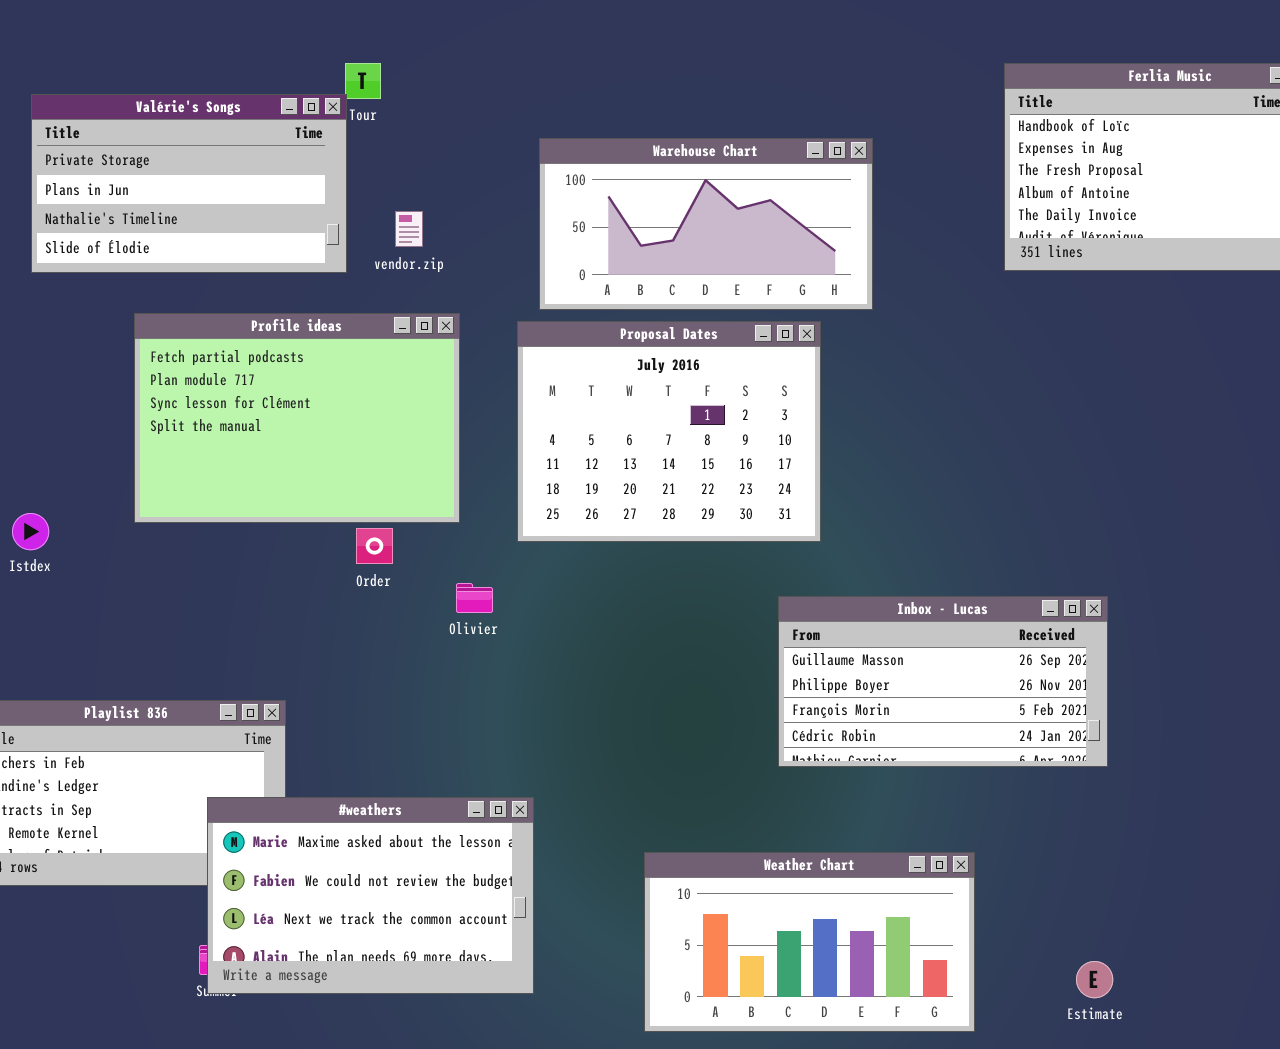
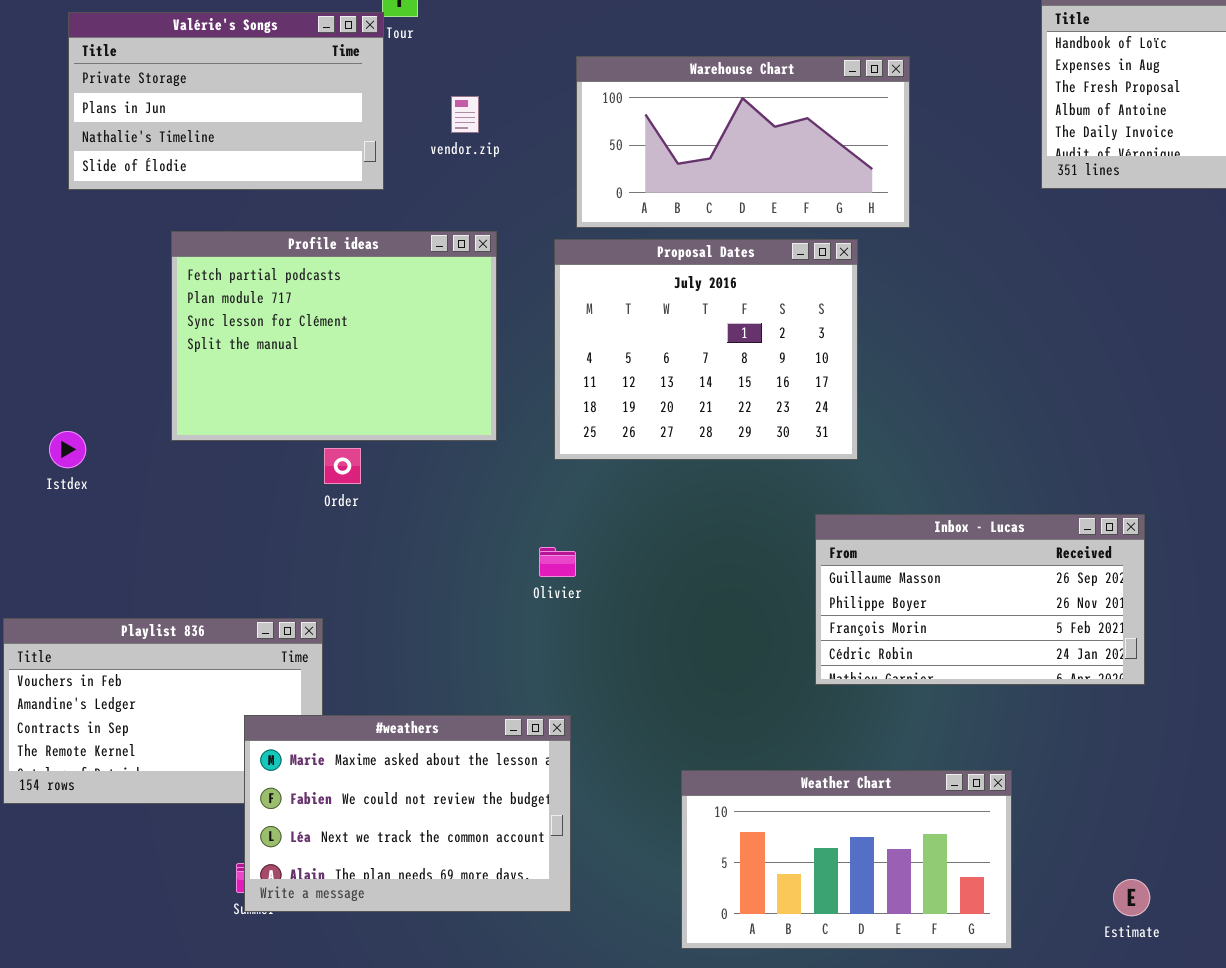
vendor.zip: [395,211,423,247] -> [451,96,479,133], moved
Order: [356,528,393,564] -> [324,448,361,484], moved
Olivier: [456,583,493,613] -> [539,547,576,577], moved

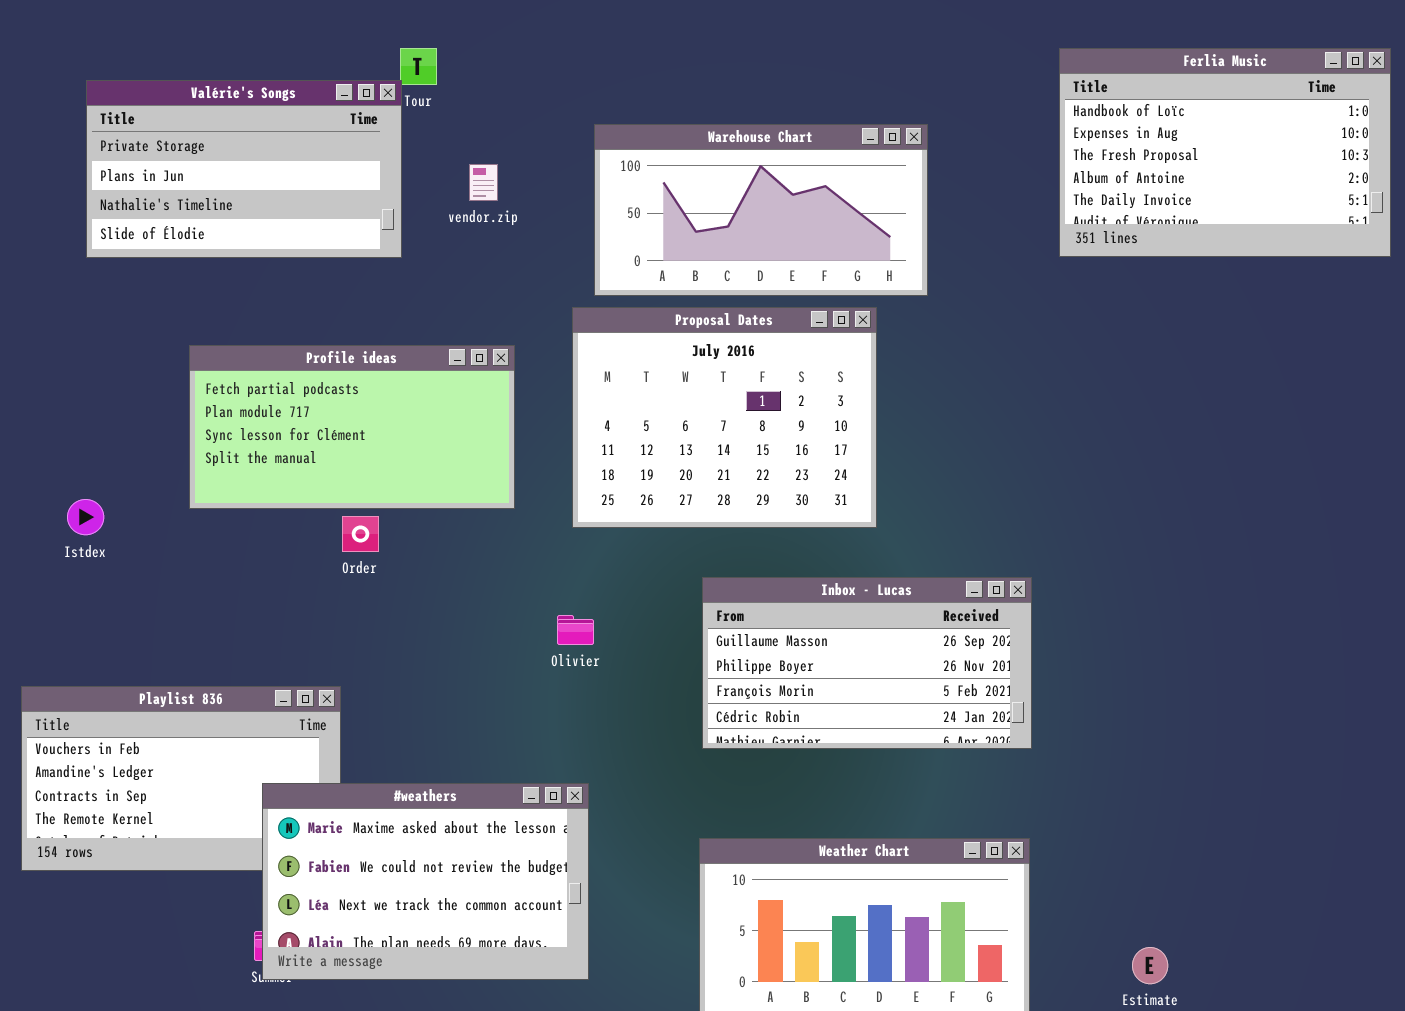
Profile ideas: [171,231,497,441] -> [189,345,515,509], resized
Inbox - Lucas: [815,514,1145,685] -> [702,577,1032,749], moved

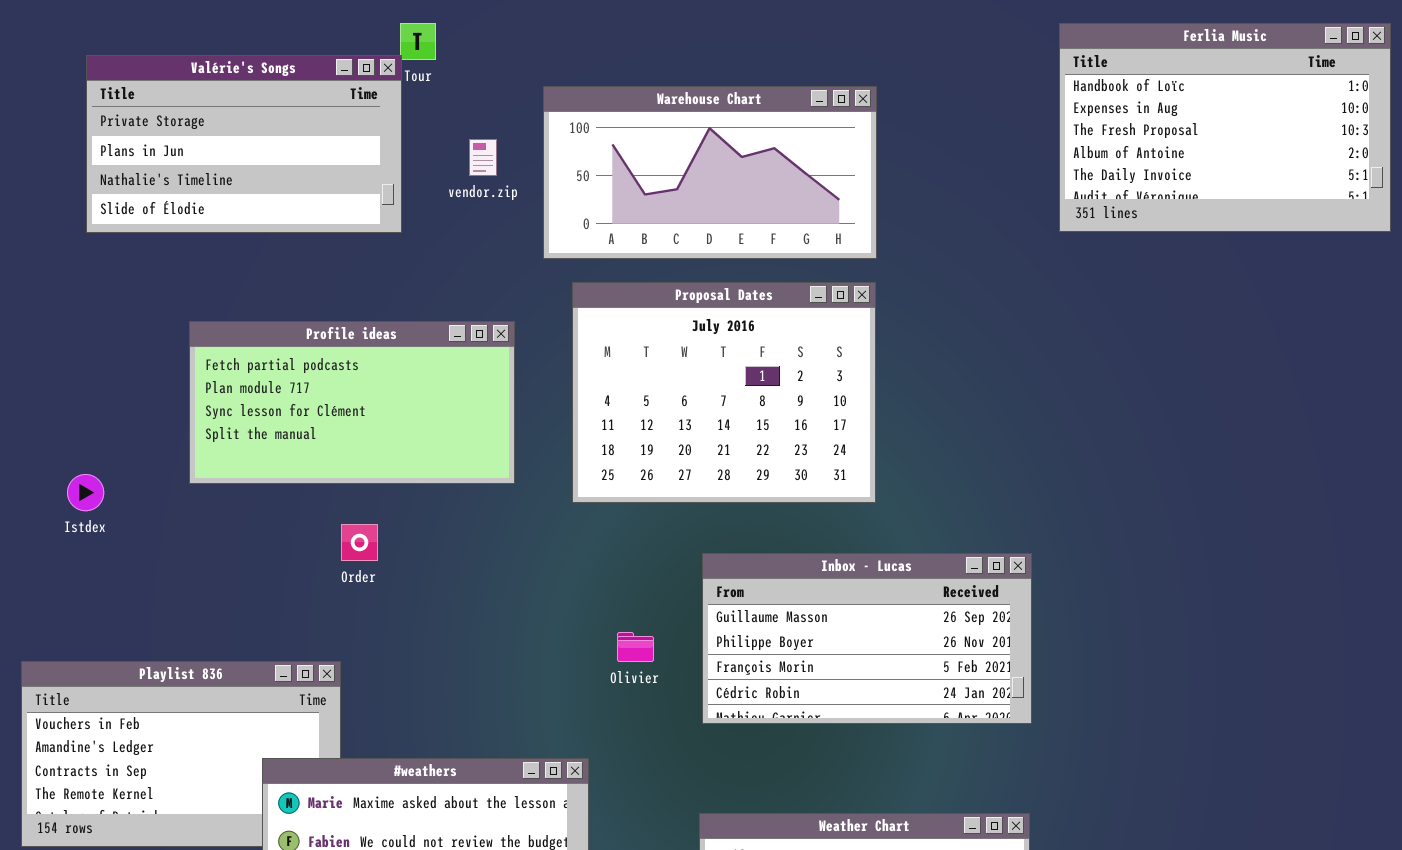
Warehouse Chart: [594,124,928,296] -> [543,86,877,259], moved
Order: [342,516,379,552] -> [341,524,378,561], moved
Olivier: [557,615,594,645] -> [617,632,654,662], moved

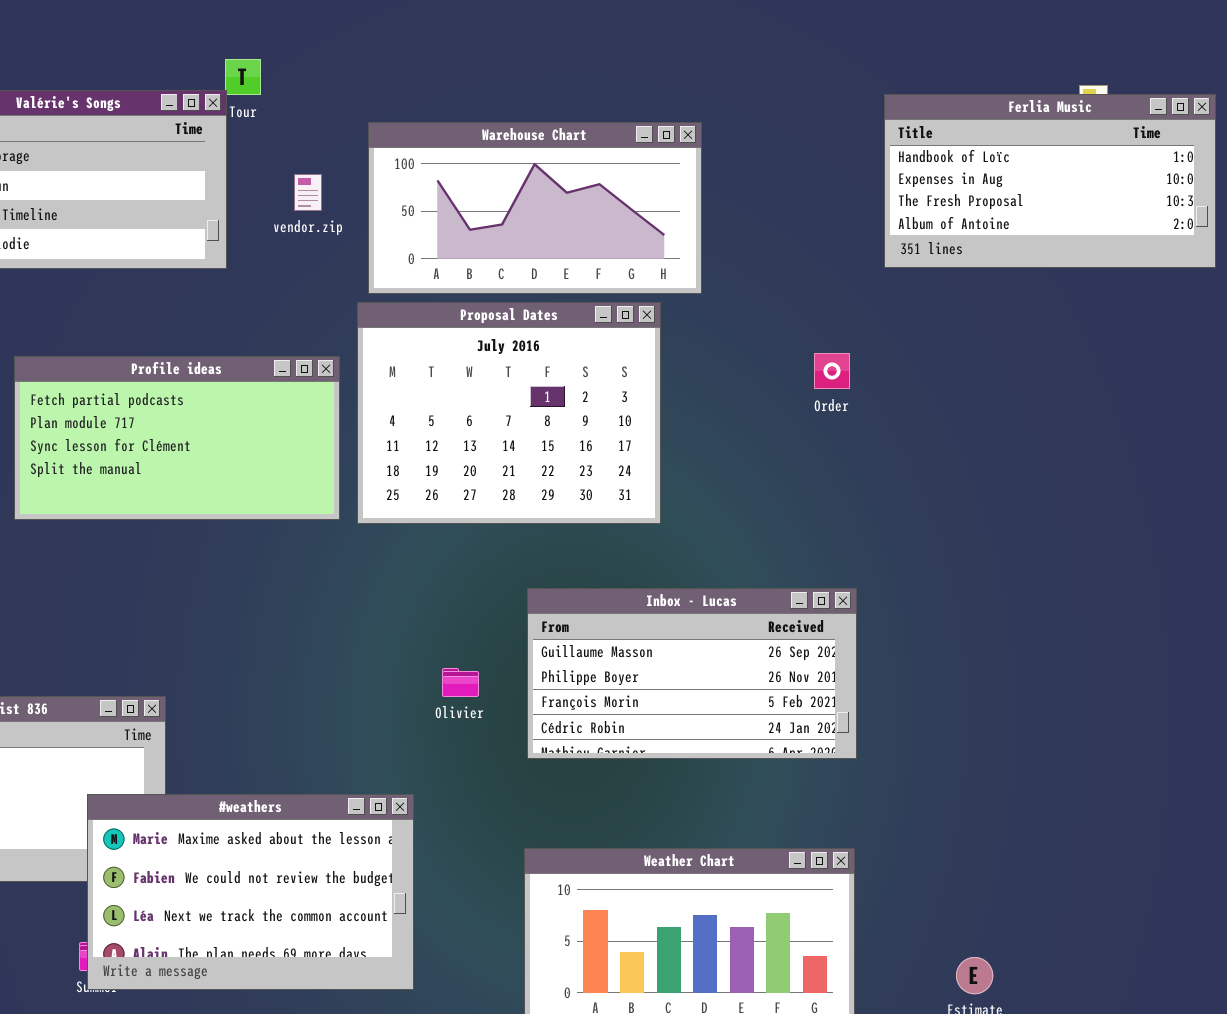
Ferlia Music: [1059,23,1391,232] -> [884,94,1216,268], resized
Proposal Dates: [572,282,876,503] -> [357,302,661,524], moved
Order: [341,524,378,561] -> [814,353,850,389], moved

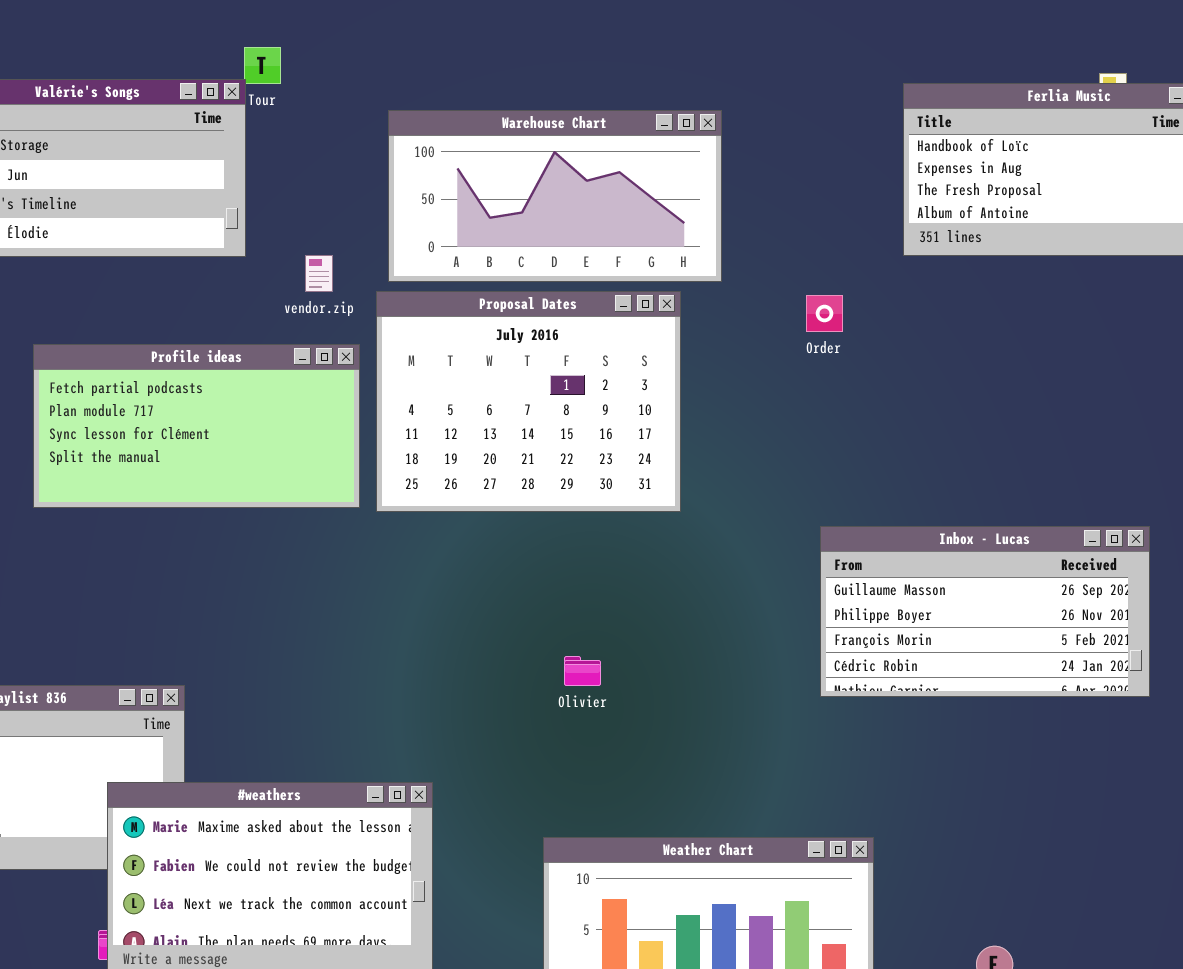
vendor.zip: [294,174,322,211] -> [305,255,333,292], moved
Order: [814,353,850,389] -> [806,295,843,332], moved
Inbox - Lucas: [527,588,857,759] -> [820,526,1150,697], moved
Olivier: [442,668,479,697] -> [564,656,601,686], moved

